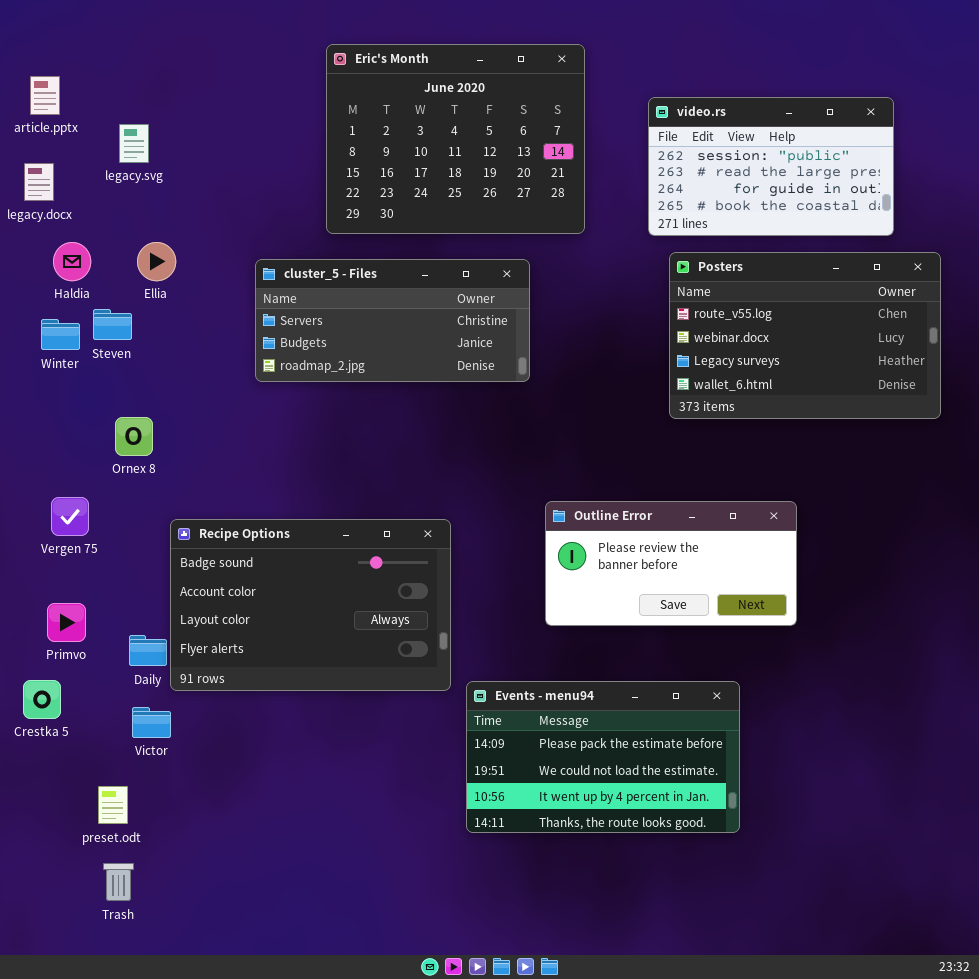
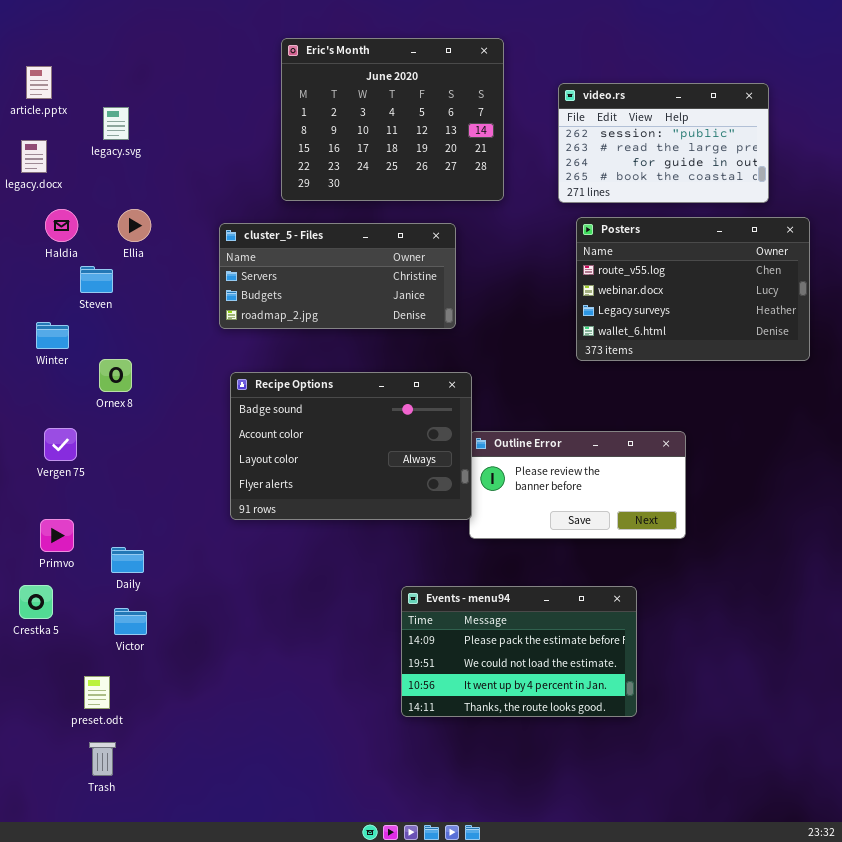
Winter: [41,319,80,350] -> [36,322,69,349], moved
Recipe Options: [170,519,451,691] -> [230,372,472,520], moved

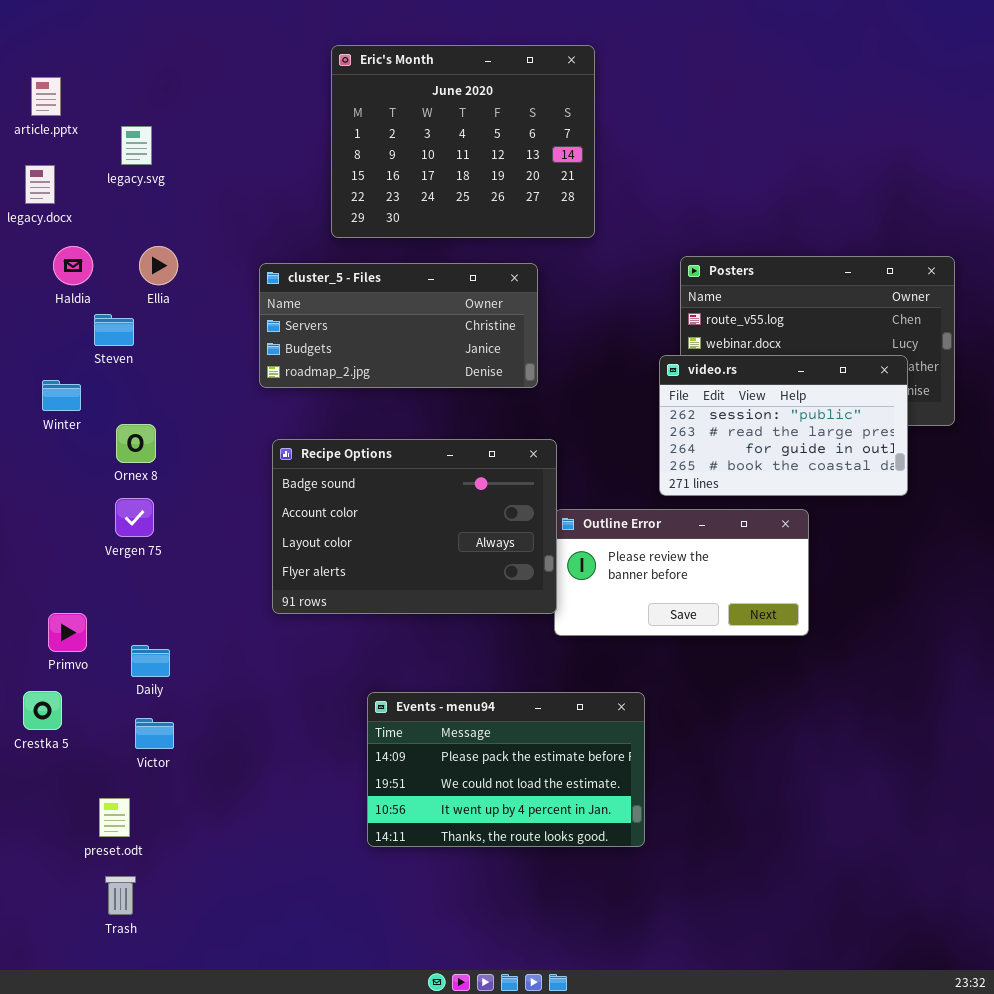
video.rs: [558,83,769,203] -> [659,355,908,496], moved
Vergen 75: [44,428,77,461] -> [115,498,154,537], moved
Events - menu94: [401,586,637,717] -> [367,692,645,847], moved

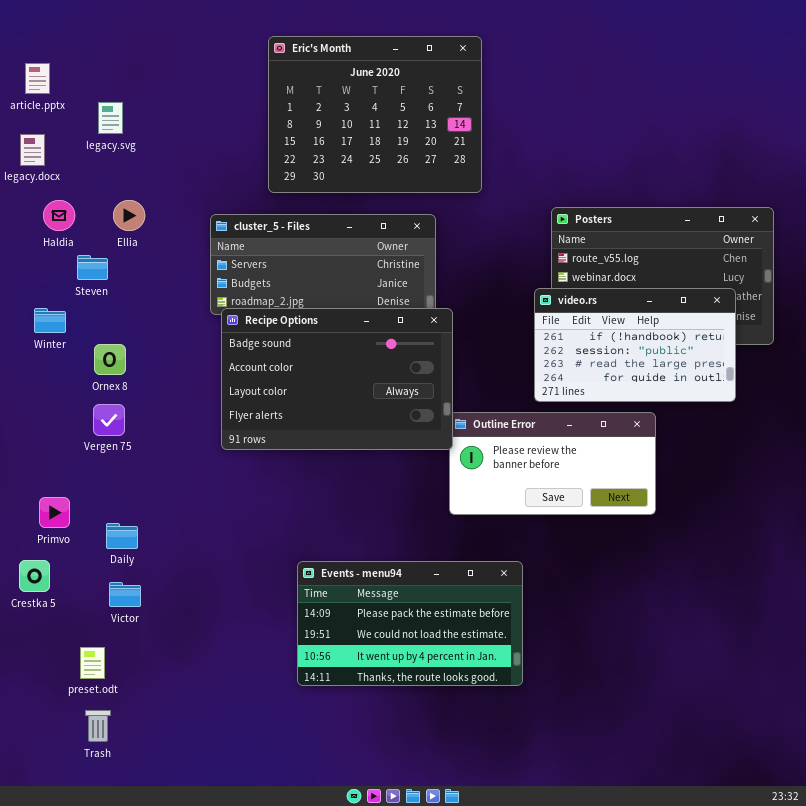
video.rs: [659,355,908,496] -> [534,288,736,402], scrolled up 1 row
Recipe Options: [272,439,557,614] -> [221,308,453,450], moved

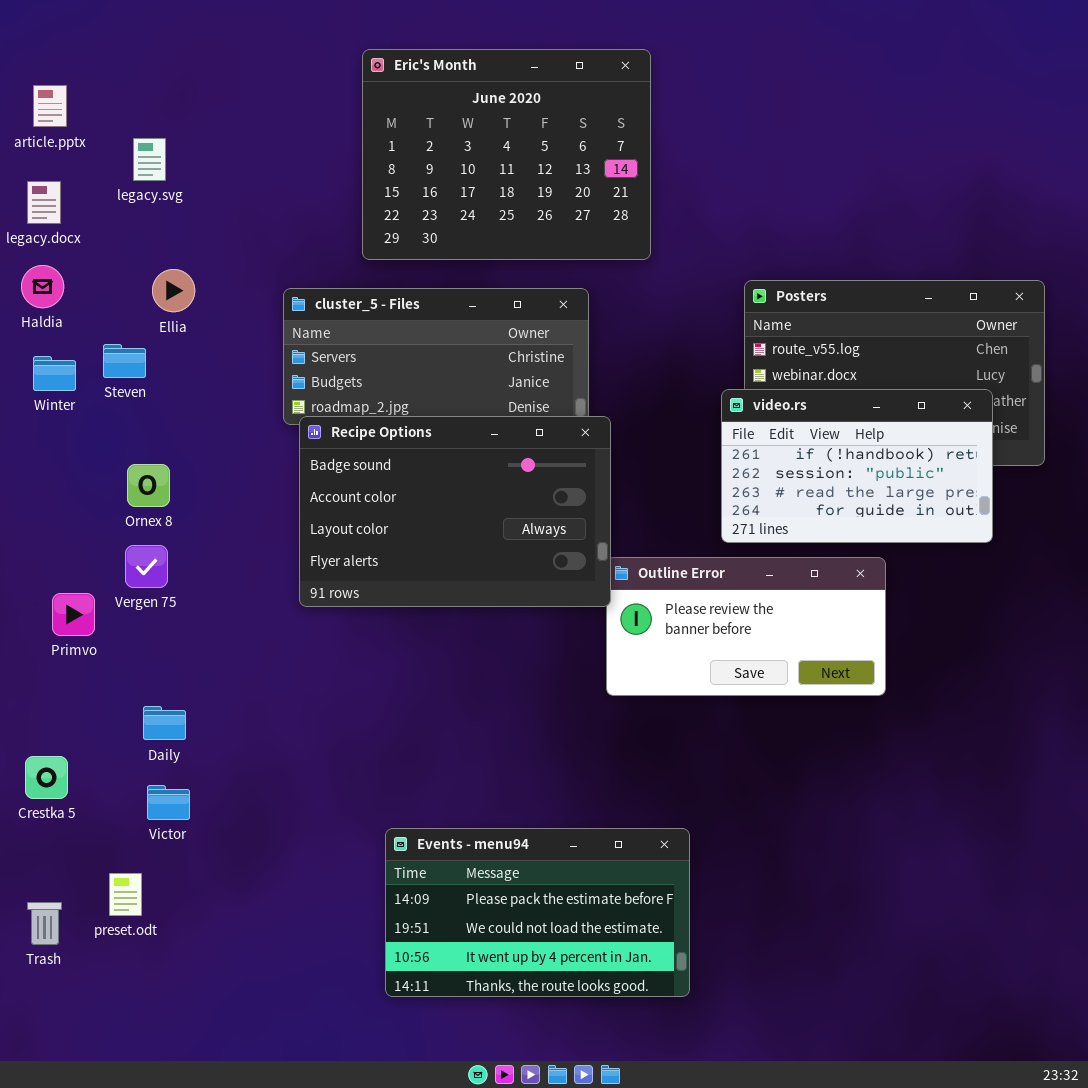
Haldia: [43,200,75,231] -> [21,265,64,308], moved
Winter: [34,308,66,333] -> [33,356,76,391], moved
Primvo: [39,497,70,528] -> [52,593,95,636], moved
Events - menu94: [297,561,523,686] -> [385,828,690,997], moved
Trash: [85,710,111,742] -> [27,902,62,945], moved

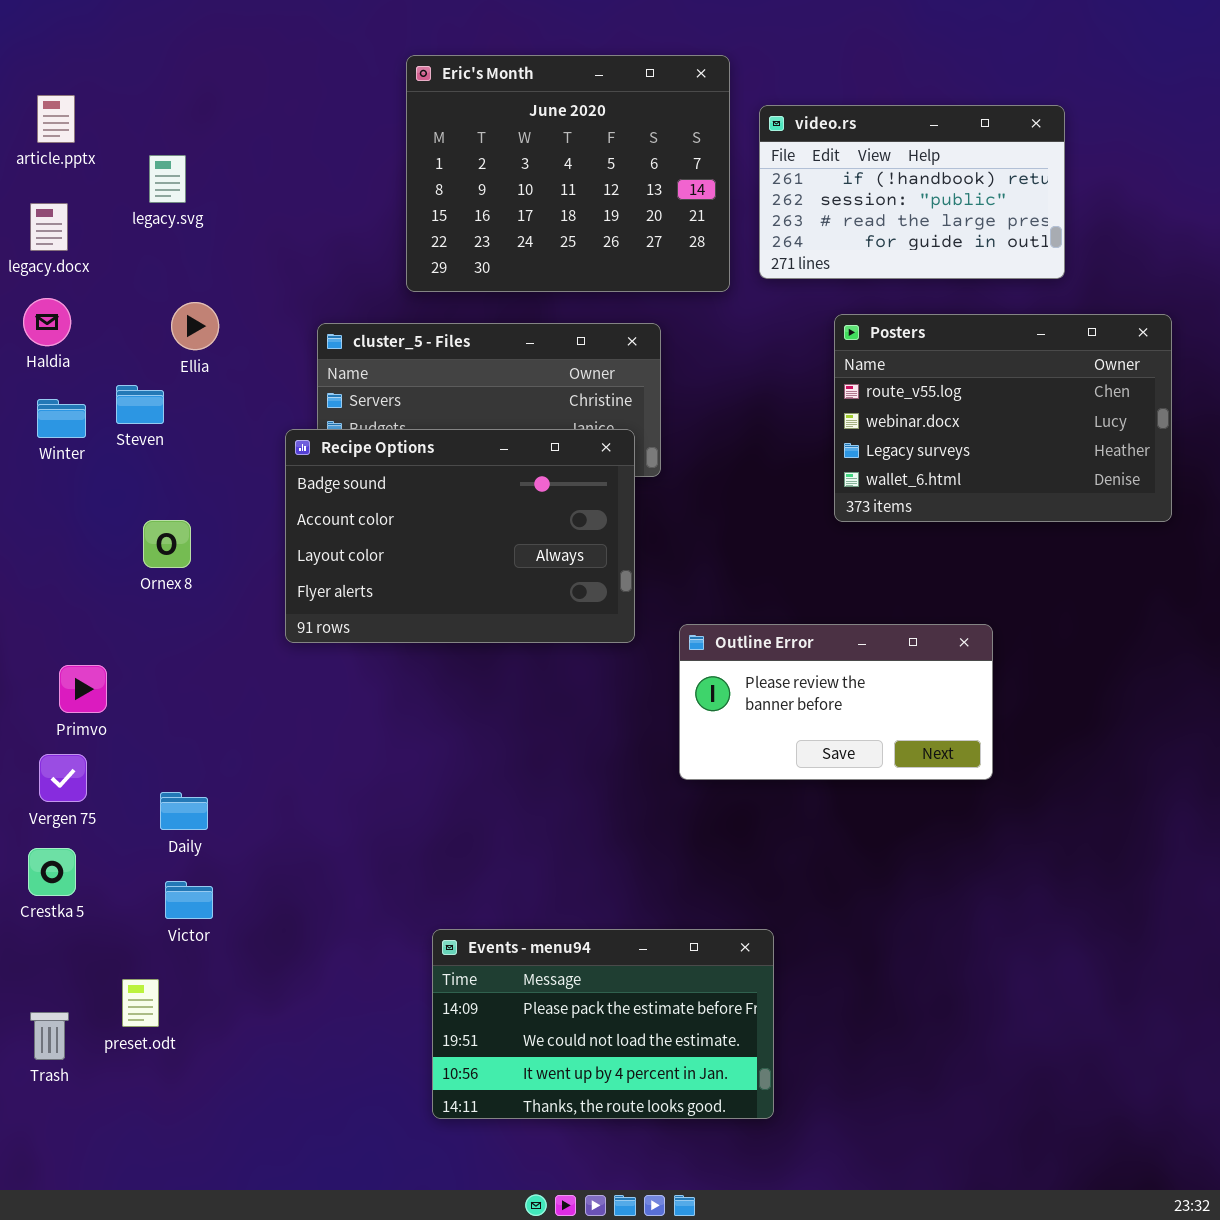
video.rs: [721,389,993,543] -> [759,105,1065,279], moved
Recipe Options: [299,416,611,607] -> [285,429,635,643], moved
Vergen 75: [125,545,168,588] -> [39,754,87,802], moved

